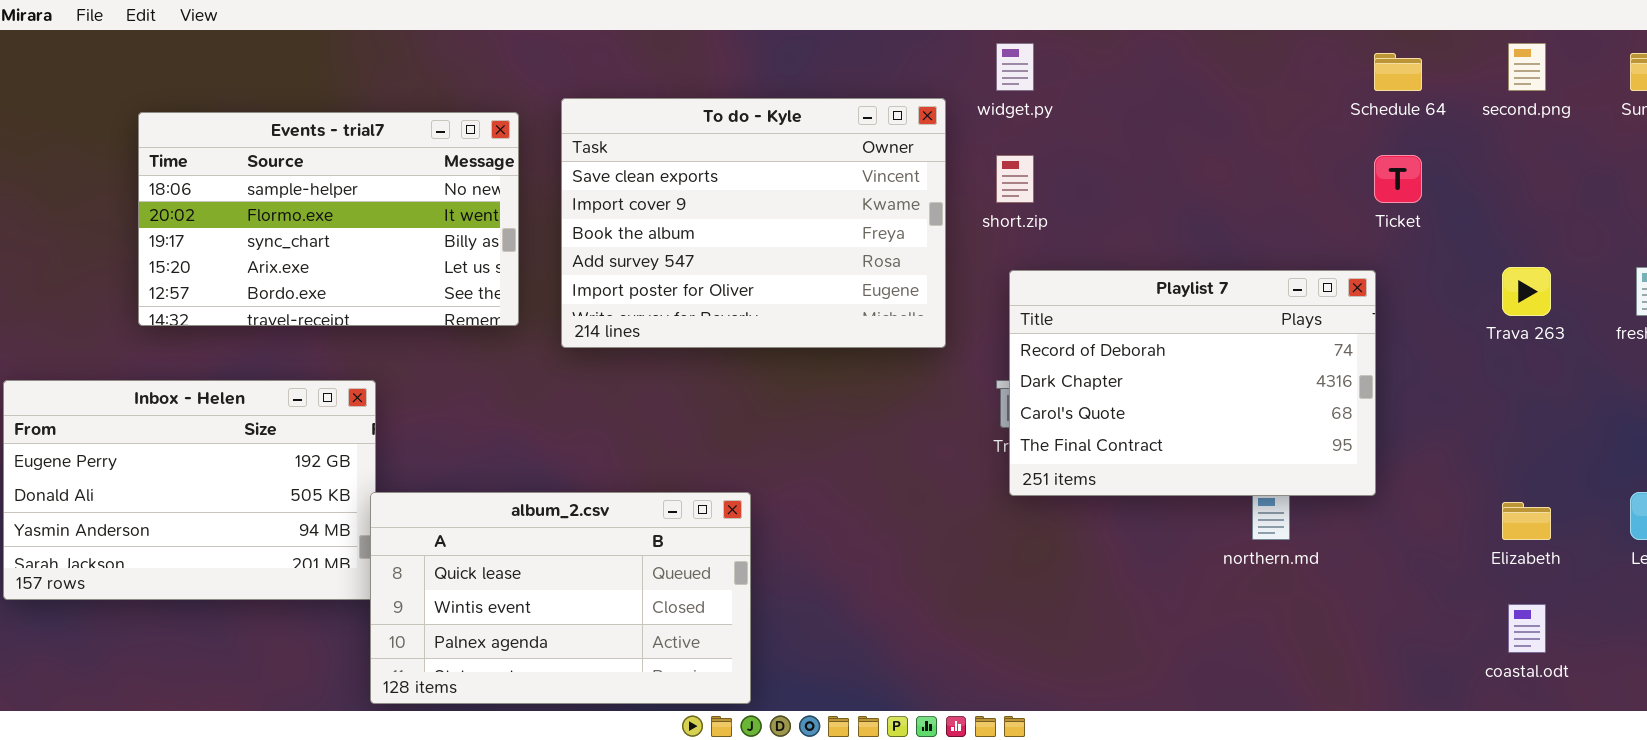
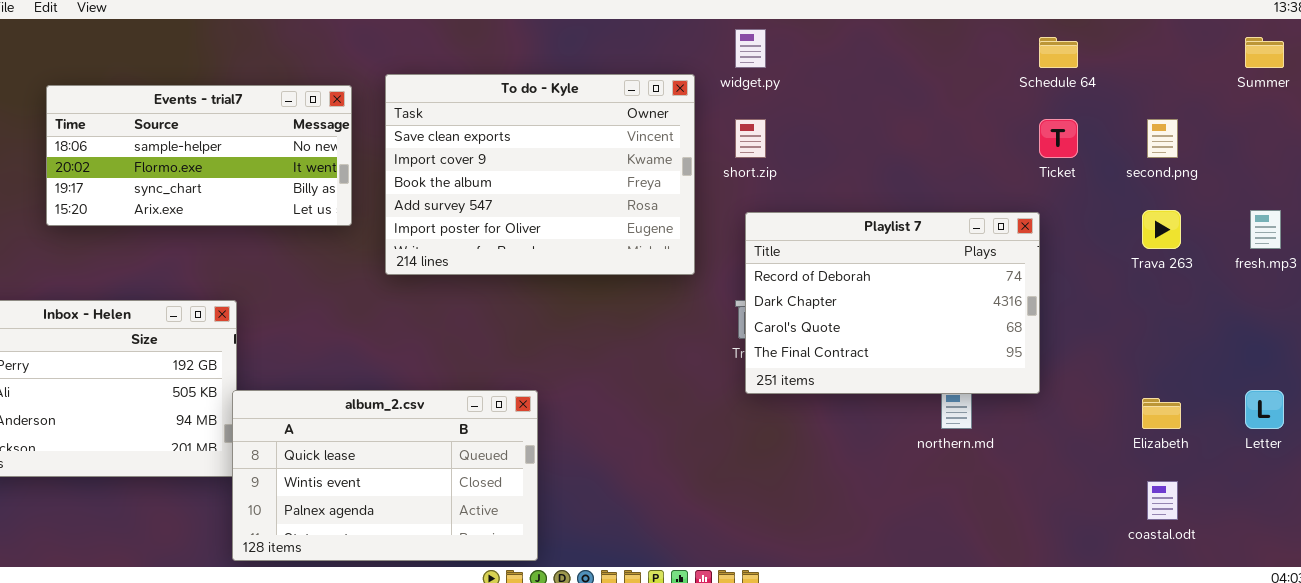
second.png: [1508,43,1546,91] -> [1147,119,1178,158], moved
Events - trial7: [138,112,519,326] -> [46,85,352,226], resized

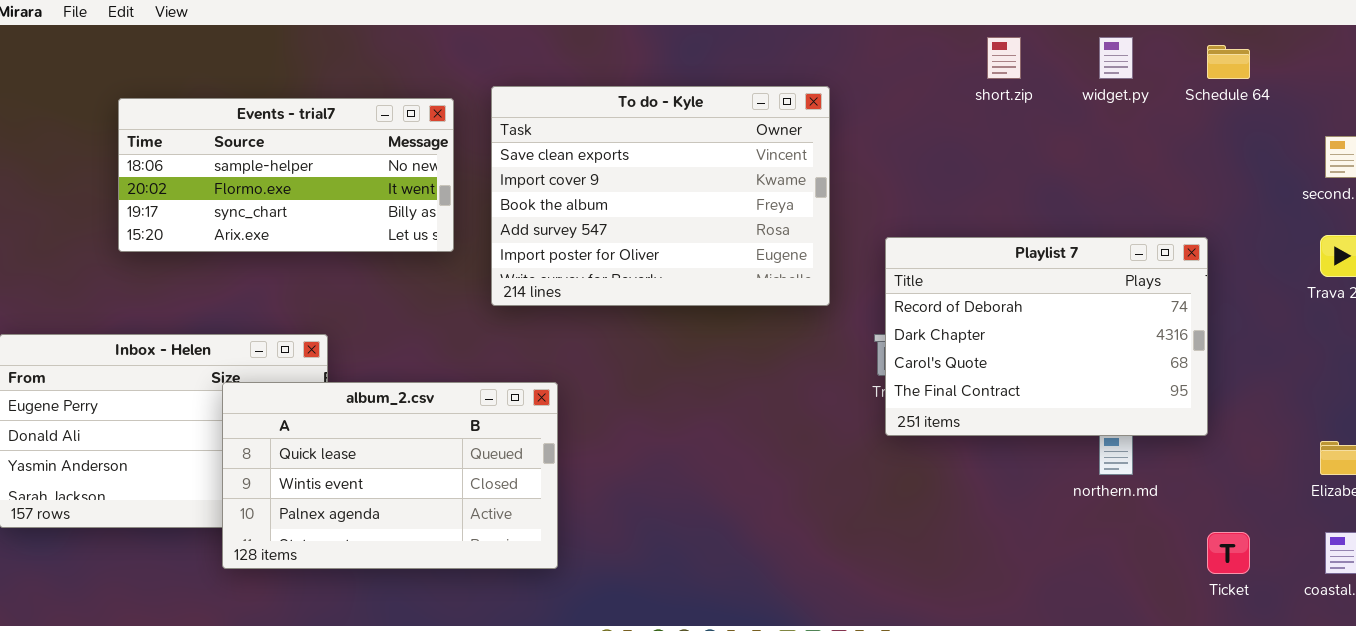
widget.py: [735,29,766,68] -> [1099,37,1133,79], moved
short.zip: [735,119,766,158] -> [987,37,1021,79], moved
Ticket: [1039,119,1078,158] -> [1207,532,1250,574], moved
album_2.csv: [232,390,538,561] -> [222,382,558,569], moved

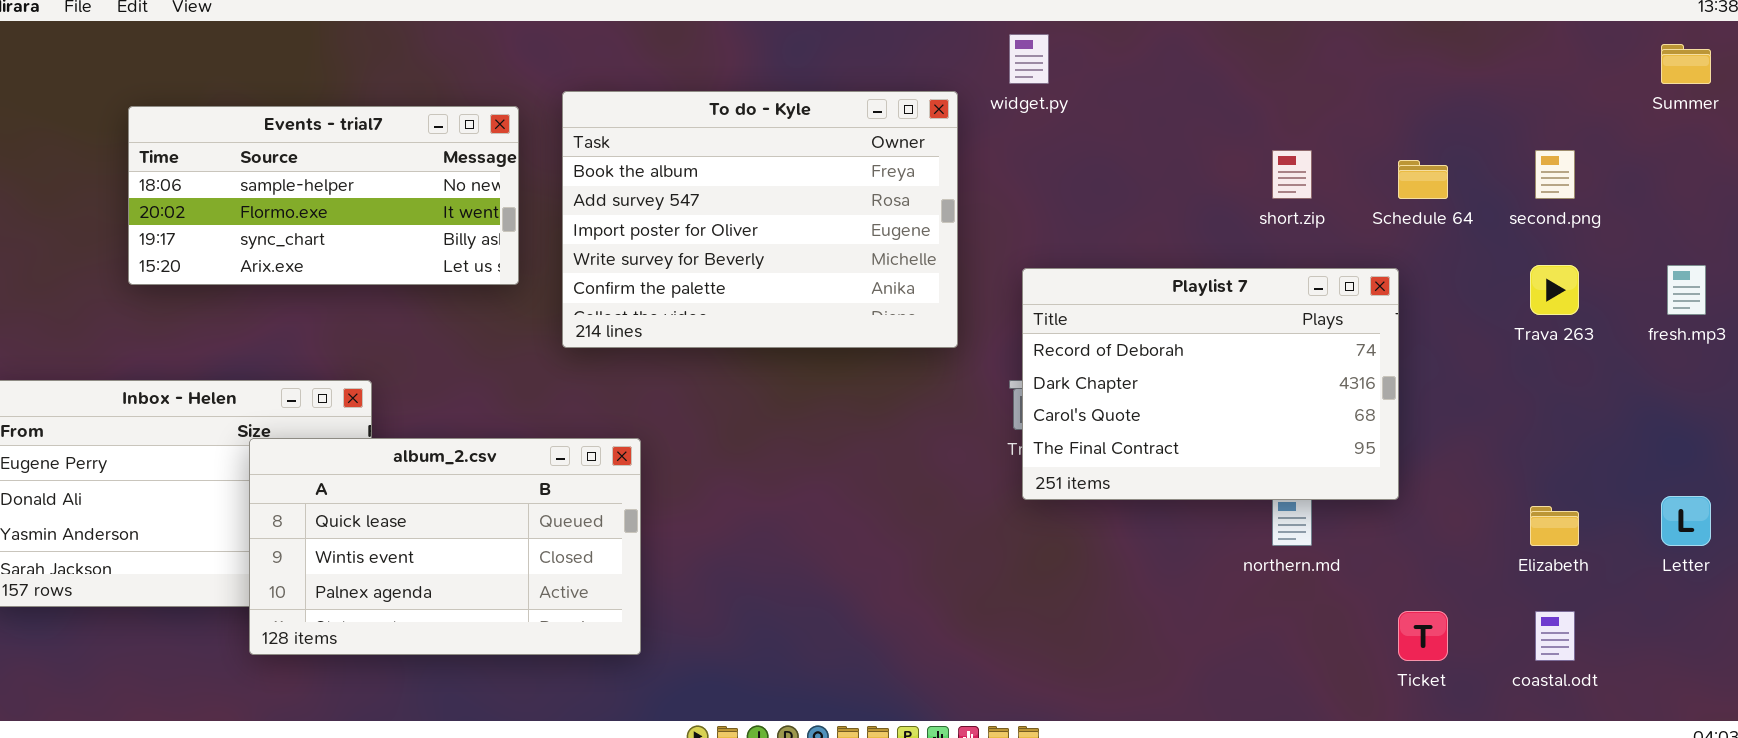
short.zip: [987,37,1021,79] -> [1272,150,1312,199], moved
widget.py: [1099,37,1133,79] -> [1009,34,1049,84], moved
Schedule 64: [1207,45,1250,79] -> [1398,160,1448,199], moved
To do - Kyle: [491,86,830,306] -> [562,91,958,348], scrolled down 2 rows

